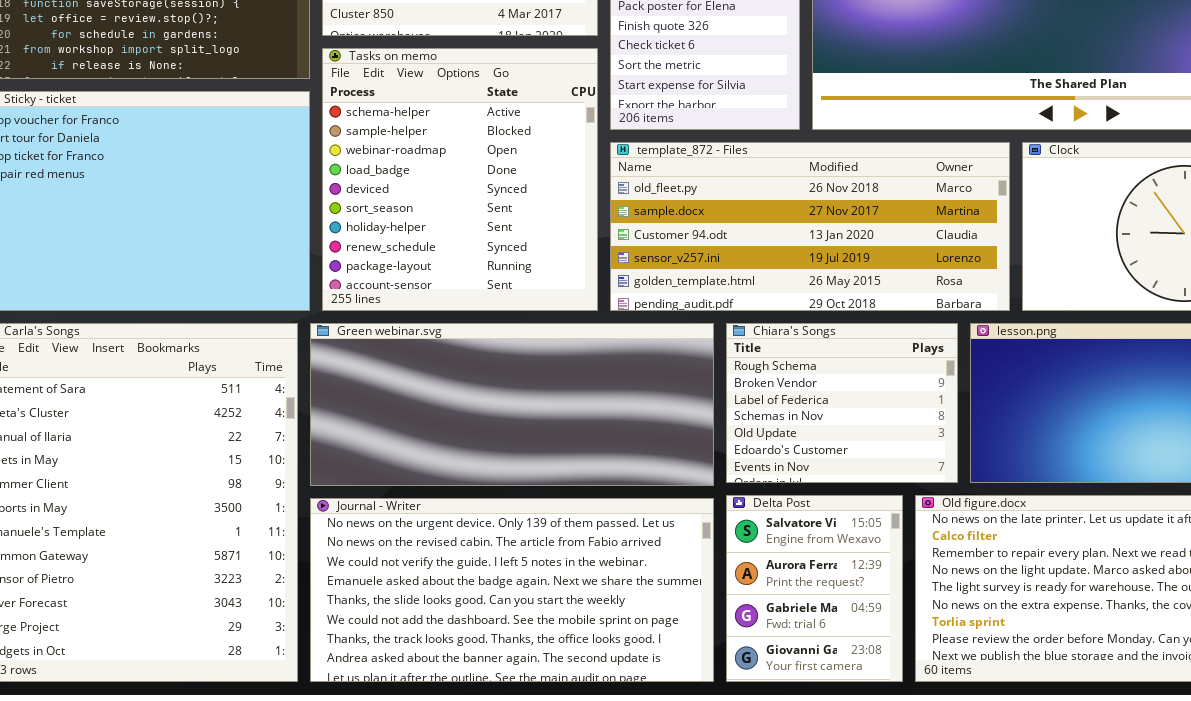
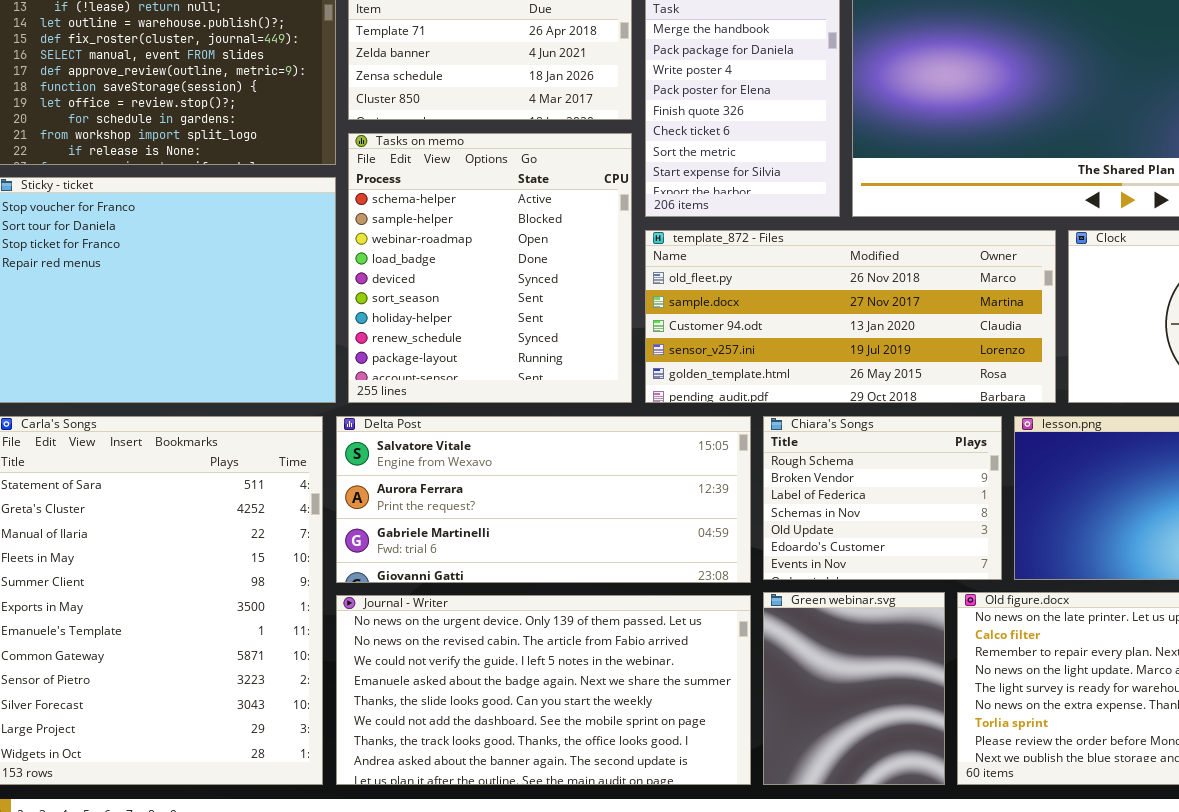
Green webinar.svg: [310,323,714,486] -> [763,592,945,785], moved, resized
Delta Post: [726,495,903,682] -> [336,416,751,583], moved, resized

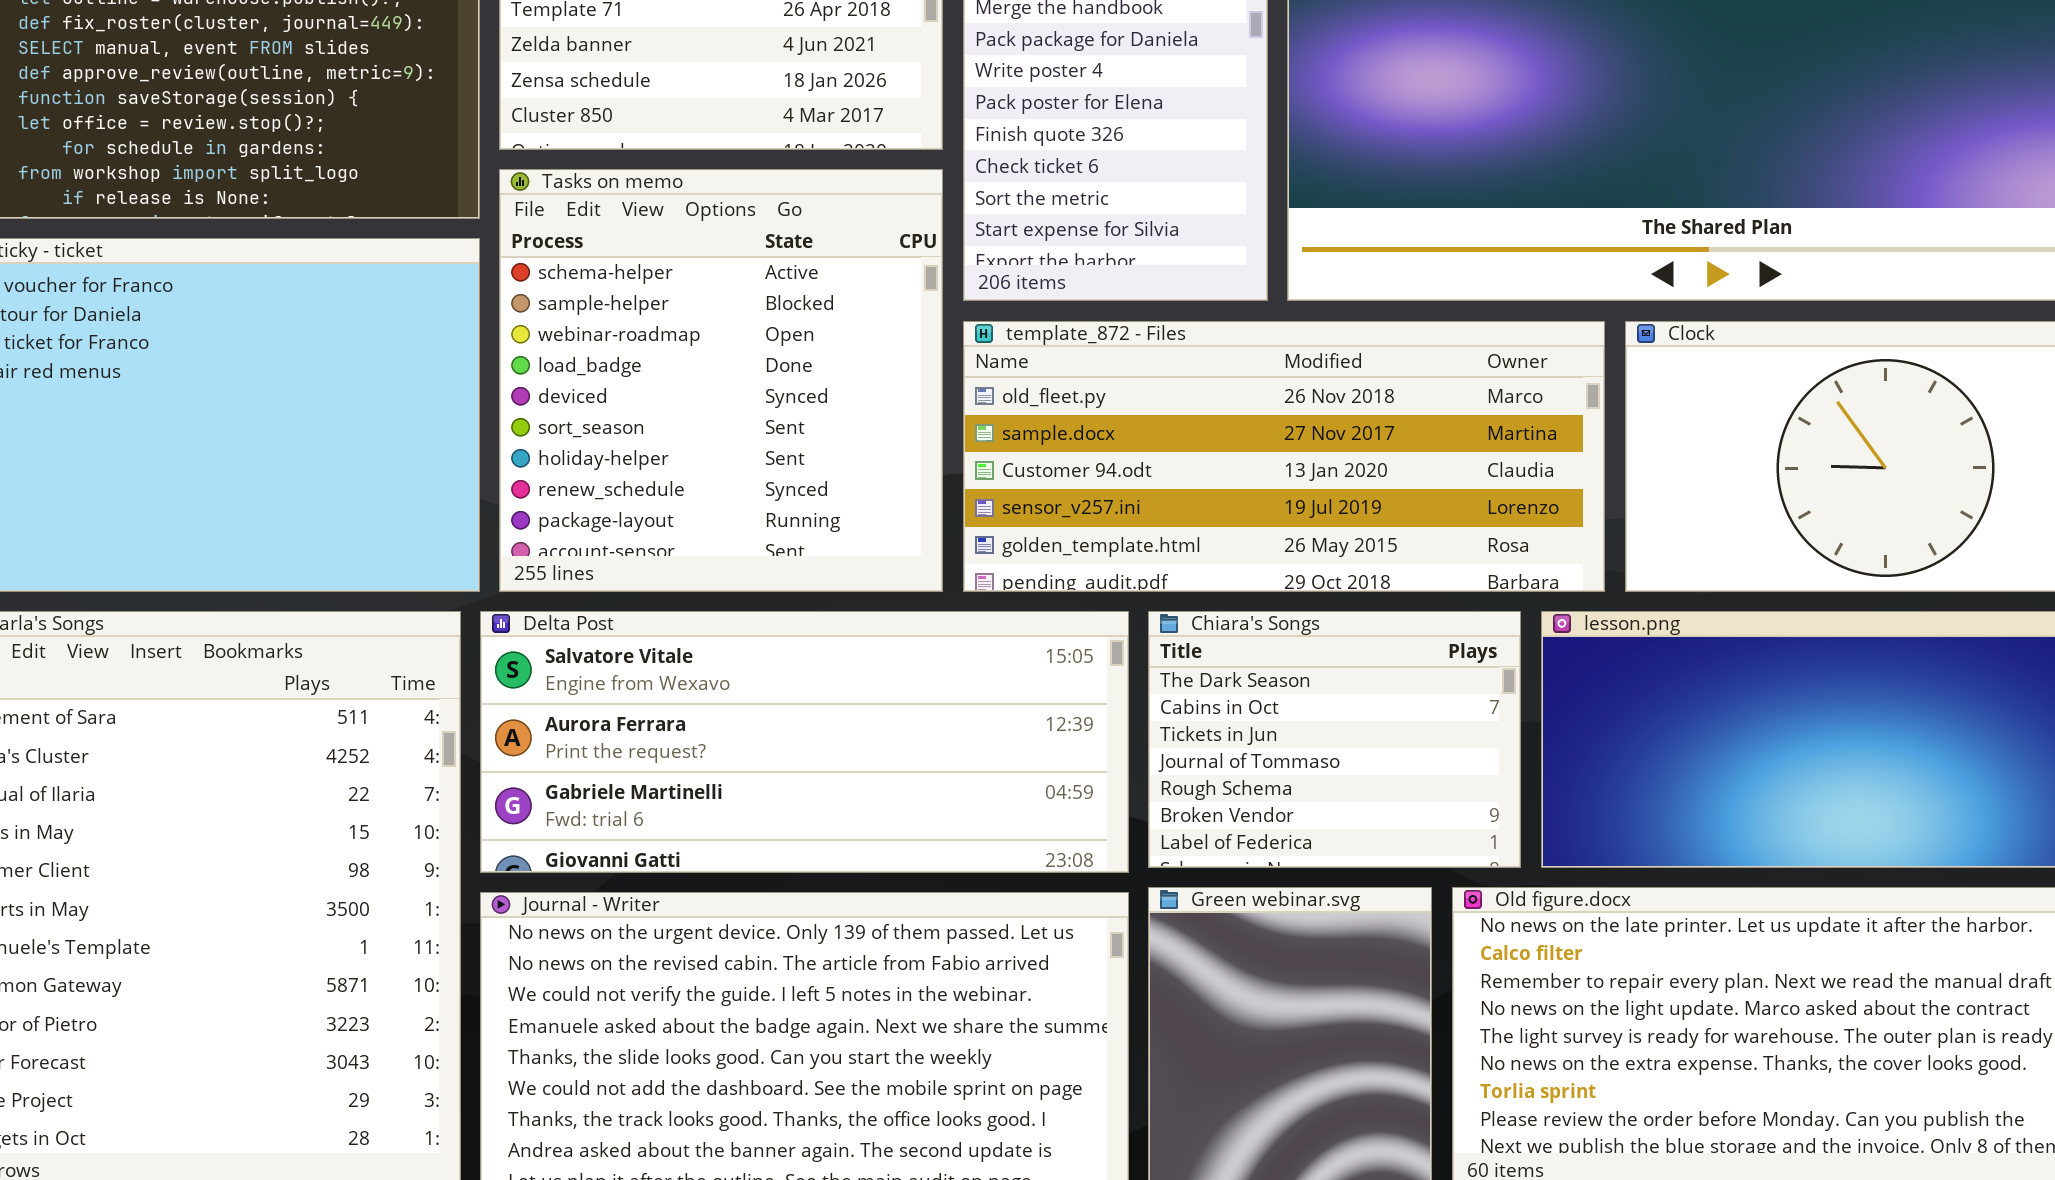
Chiara's Songs: [763,416,1002,580] -> [1148,611,1521,868], scrolled up 4 rows

